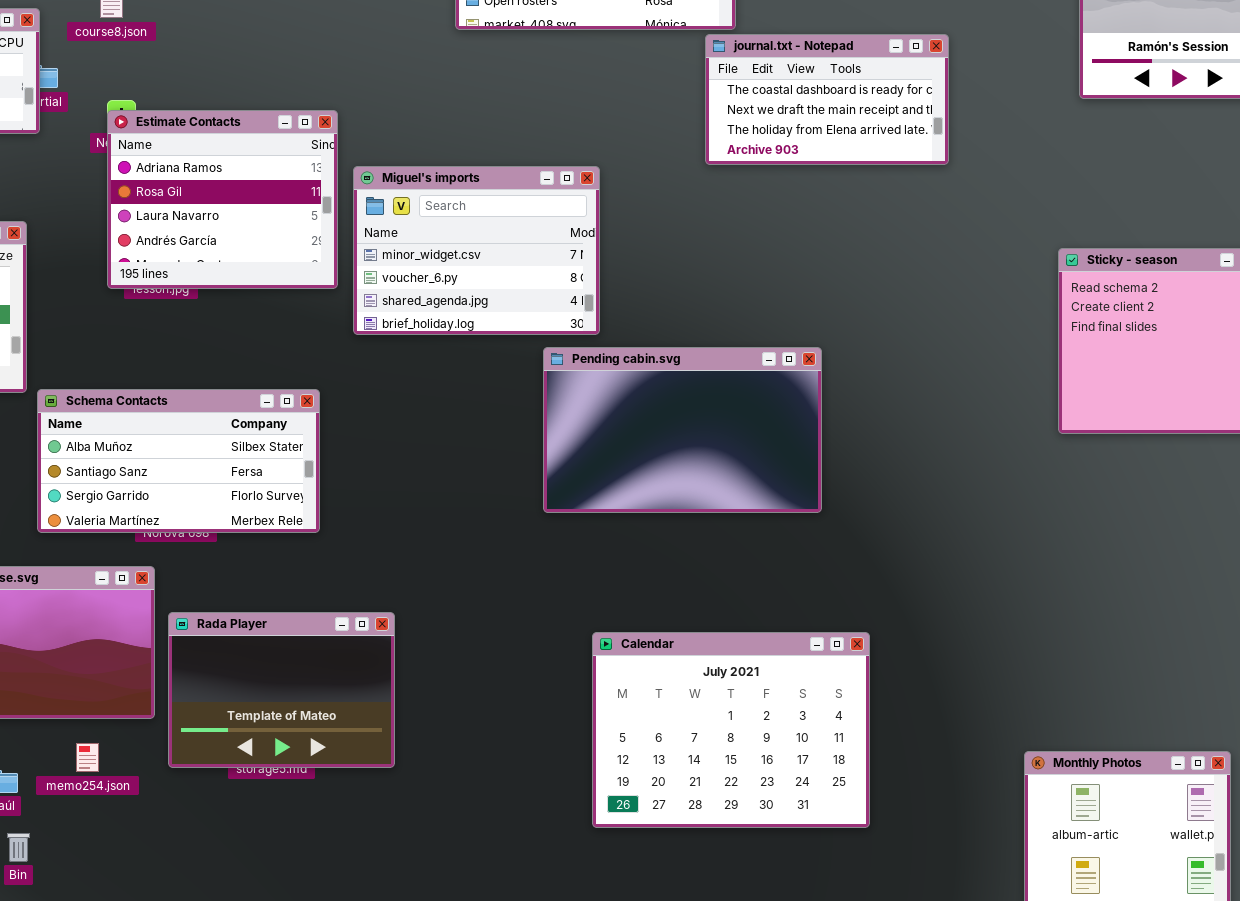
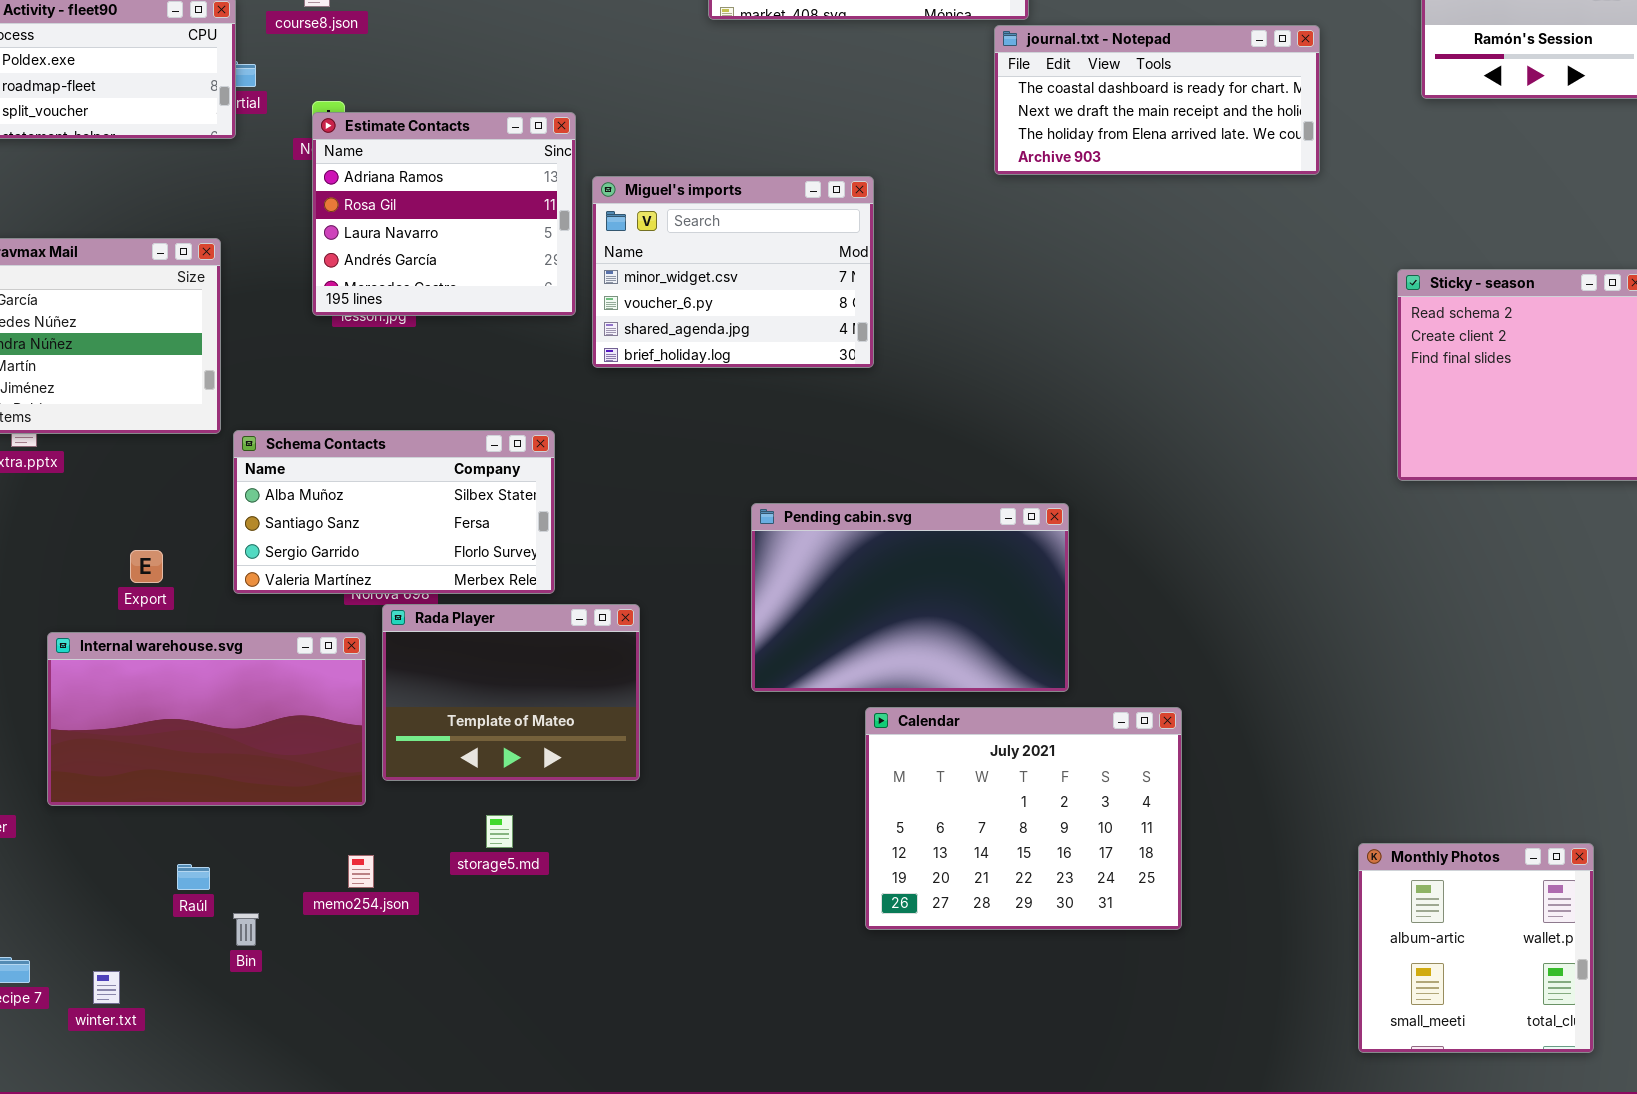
journal.txt - Notepad: [705,34,949,165] -> [994,25,1320,175], resized
Pending cabin.svg: [543,347,822,513] -> [751,503,1069,692], moved
Rada Player: [168,612,395,768] -> [382,604,640,781], moved
memo254.json: [76,743,99,772] -> [348,855,374,888], moved
Bin: [7,833,30,862] -> [233,913,259,946], moved

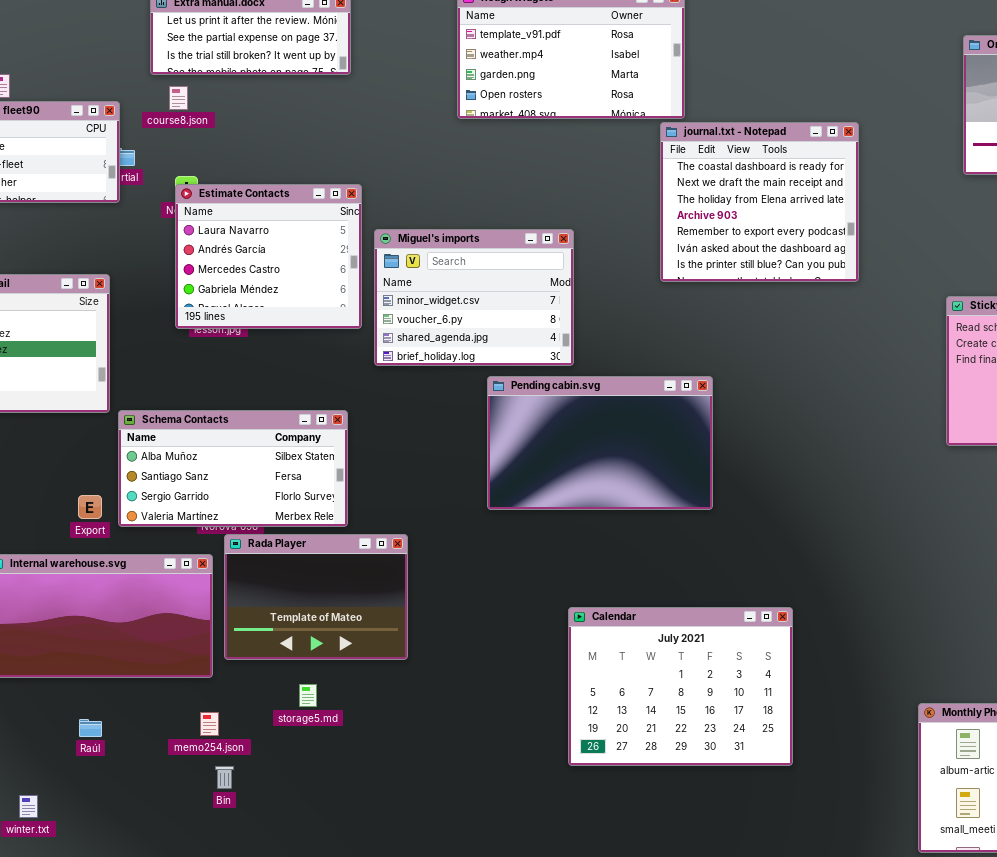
journal.txt - Notepad: [994,25,1320,175] -> [660,122,859,282], resized
Estimate Contacts: [312,112,576,316] -> [175,184,362,329], scrolled down 2 rows
Pending cabin.svg: [751,503,1069,692] -> [487,376,713,510], moved
Export: [130,550,163,583] -> [78,495,102,519], moved
Bin: [233,913,259,946] -> [215,766,234,789], moved

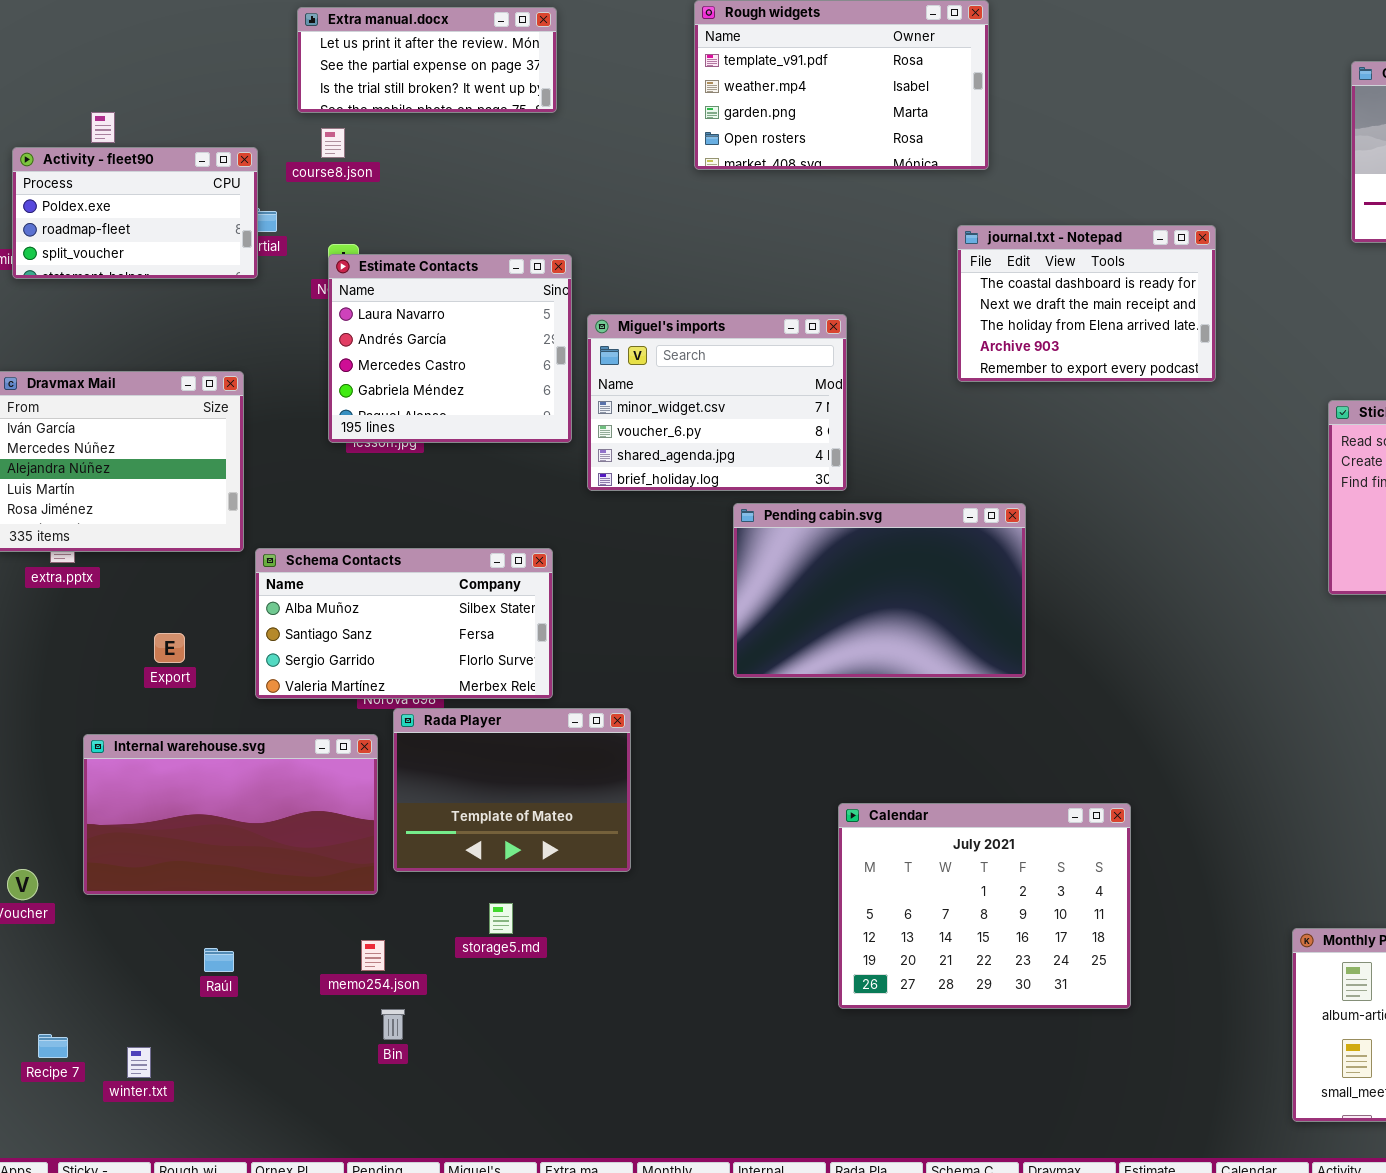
journal.txt - Notepad: [660,122,859,282] -> [957,225,1216,382], resized
Export: [78,495,102,519] -> [154,633,185,663], moved

